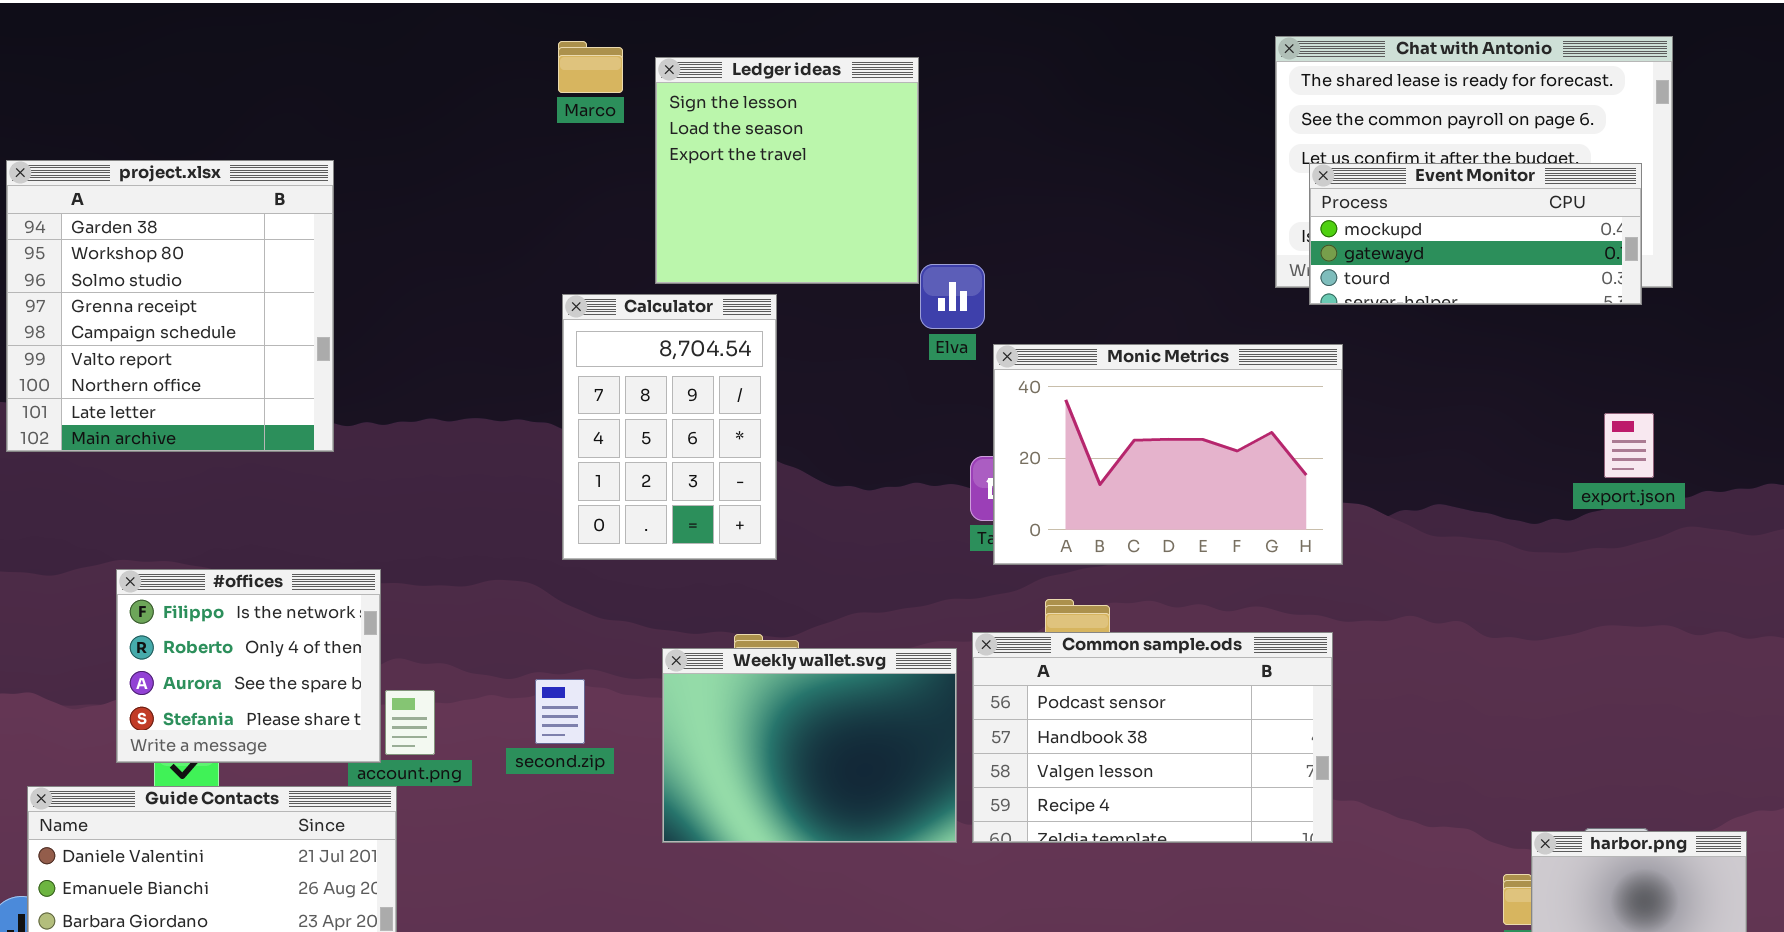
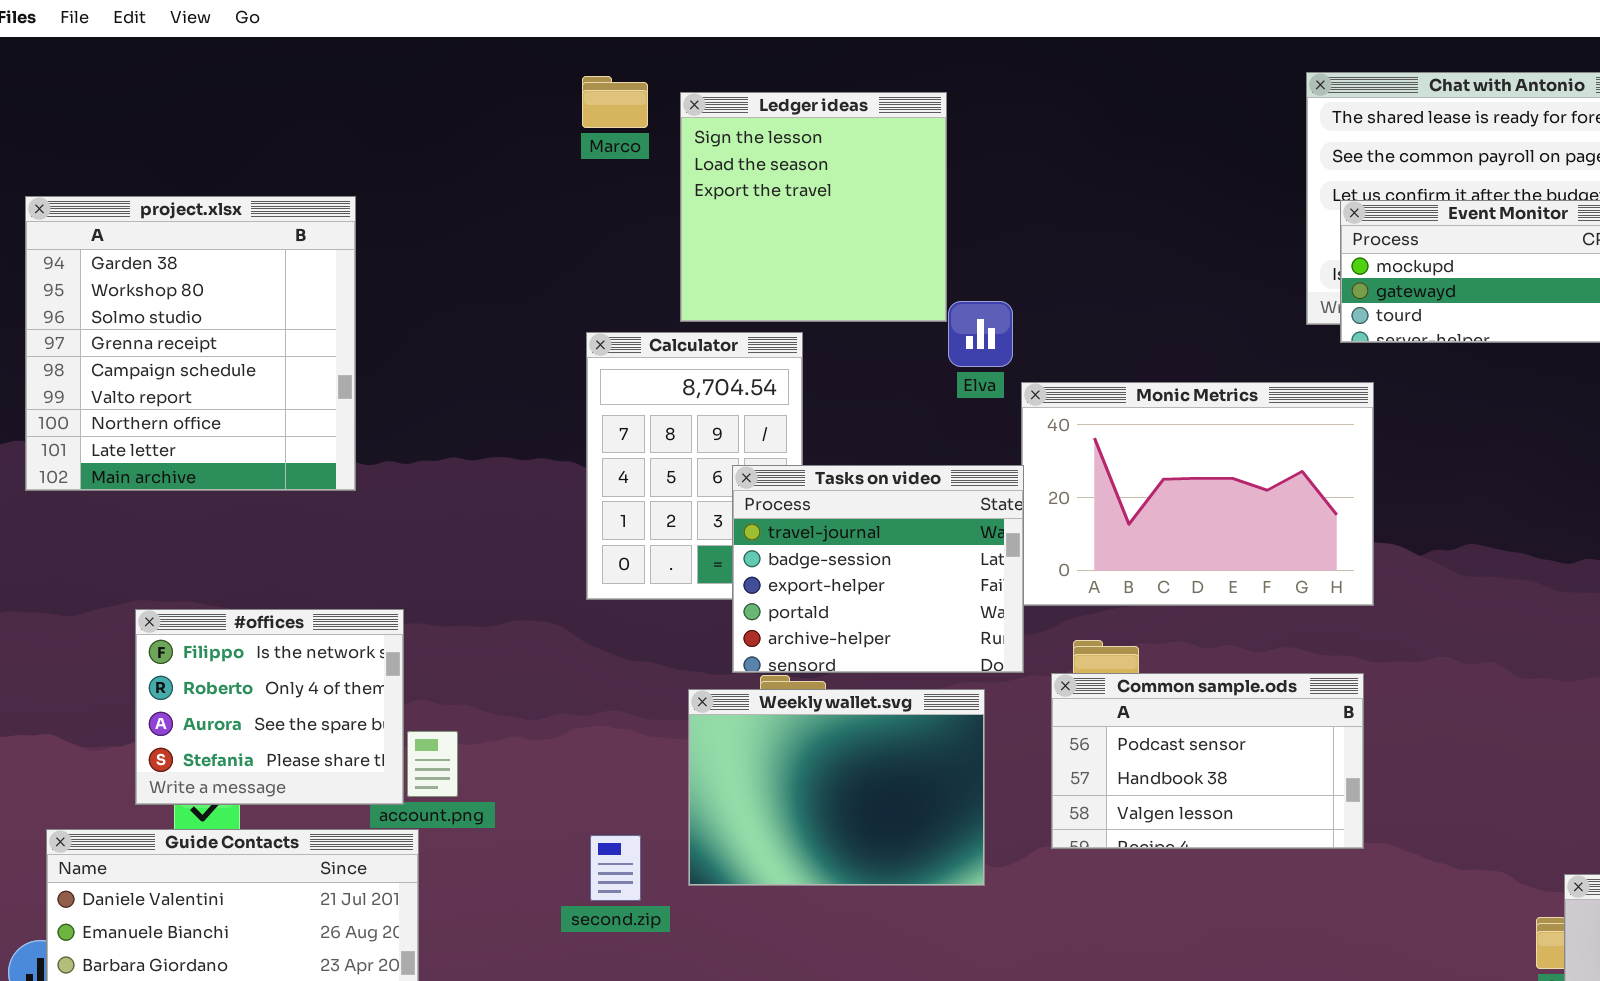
Tasks on video: none -> [732,465,1024,673], opened
Common sample.ods: [972,632,1333,843] -> [1051,673,1364,849], resized
second.zip: [535,679,585,744] -> [590,835,641,901], moved

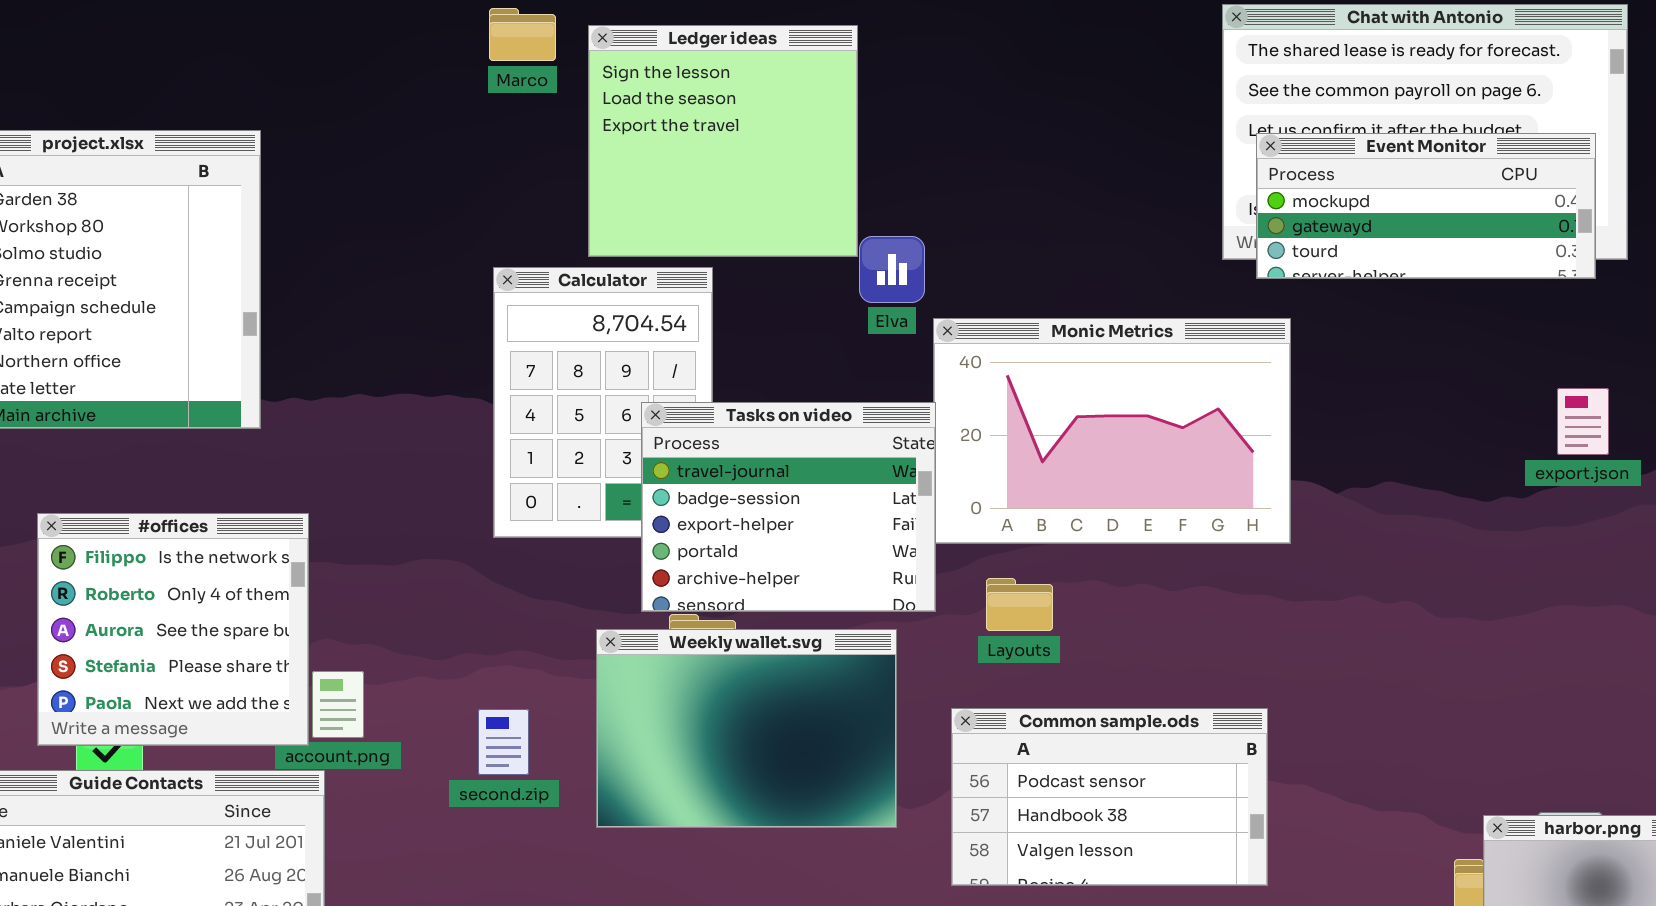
#offices: [135,609,404,805] -> [37,513,309,746], resized
Common sample.ods: [1051,673,1364,849] -> [951,708,1268,886], moved
second.zip: [590,835,641,901] -> [478,709,529,775], moved

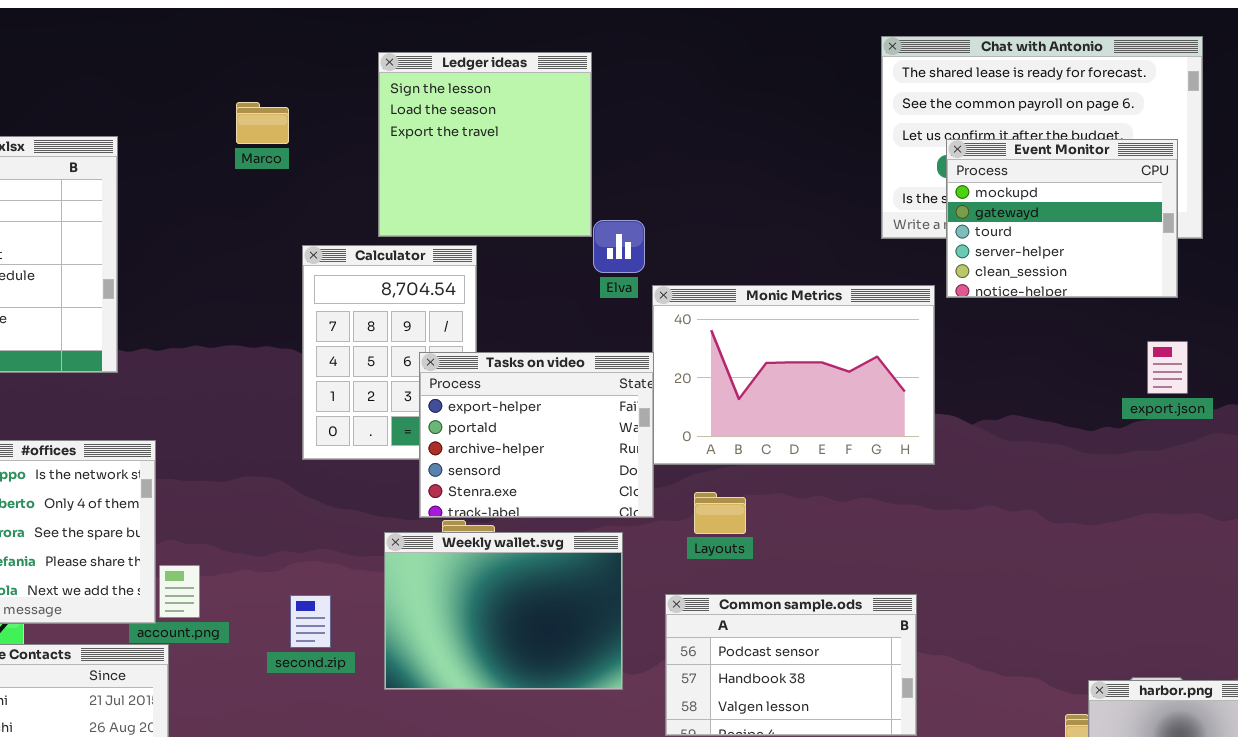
Marco: [489,8,556,61] -> [236,102,289,144], moved
Event Monitor: [1256,133,1596,279] -> [946,139,1178,298], resized
Tasks on video: [641,402,936,612] -> [419,352,654,518], scrolled down 2 rows

